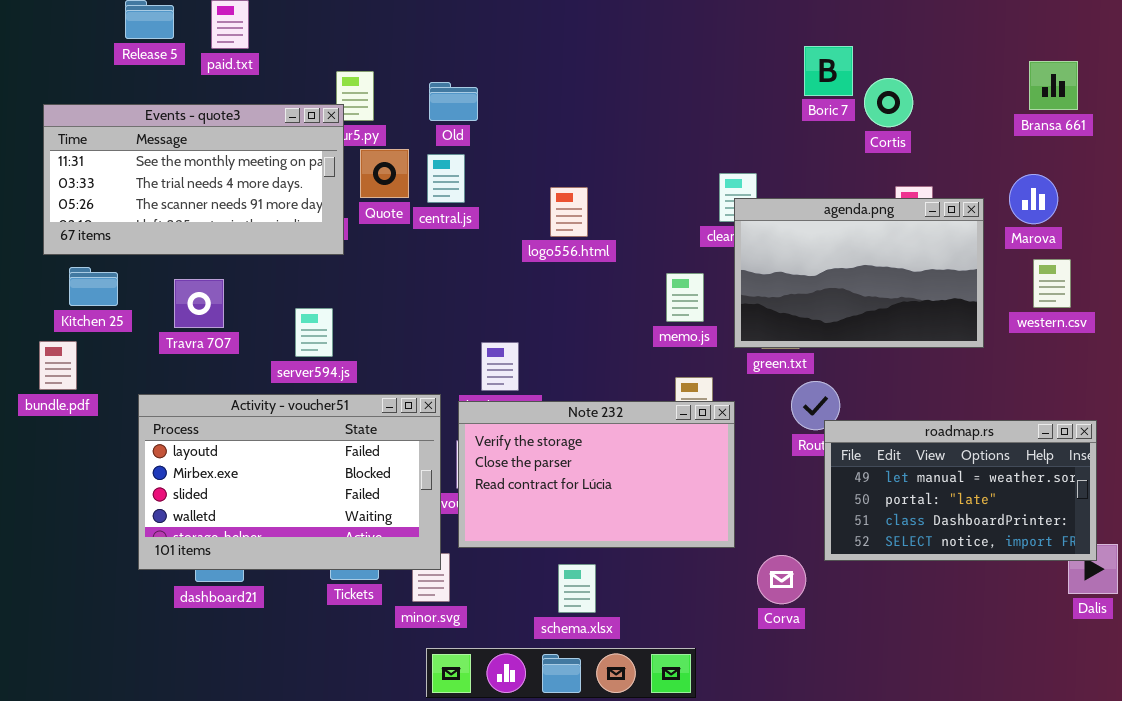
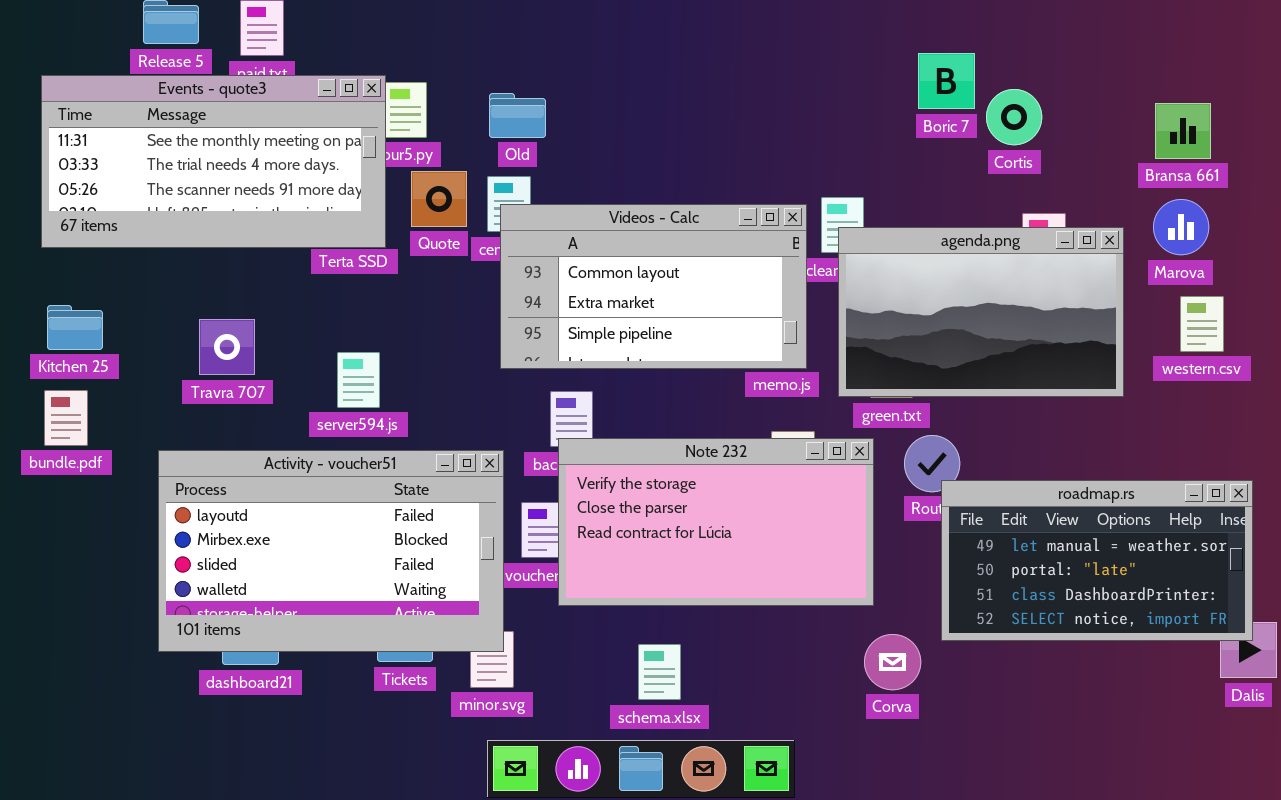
Bransa 661: [1029,61,1078,110] -> [1155,103,1211,159], moved
Events - quote3: [43,104,344,255] -> [41,75,386,248], moved
Videos - Calc: none -> [500,204,807,369], opened
Kitchen 25: [69,267,118,306] -> [47,305,103,350], moved
Note 232: [458,401,735,548] -> [558,438,874,606], moved

